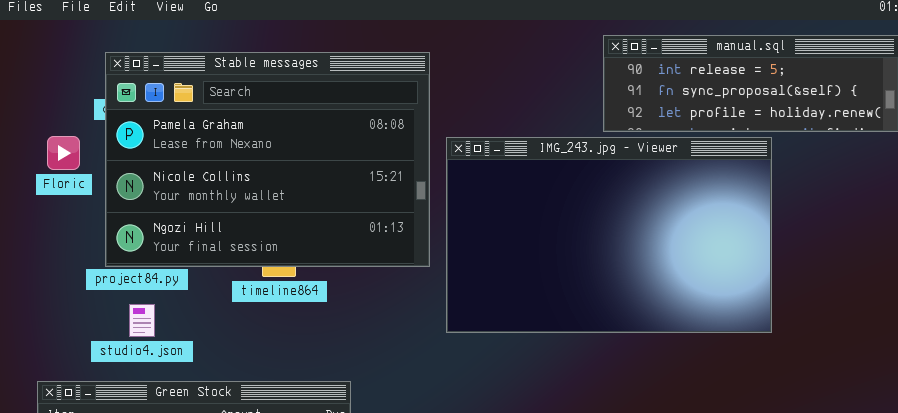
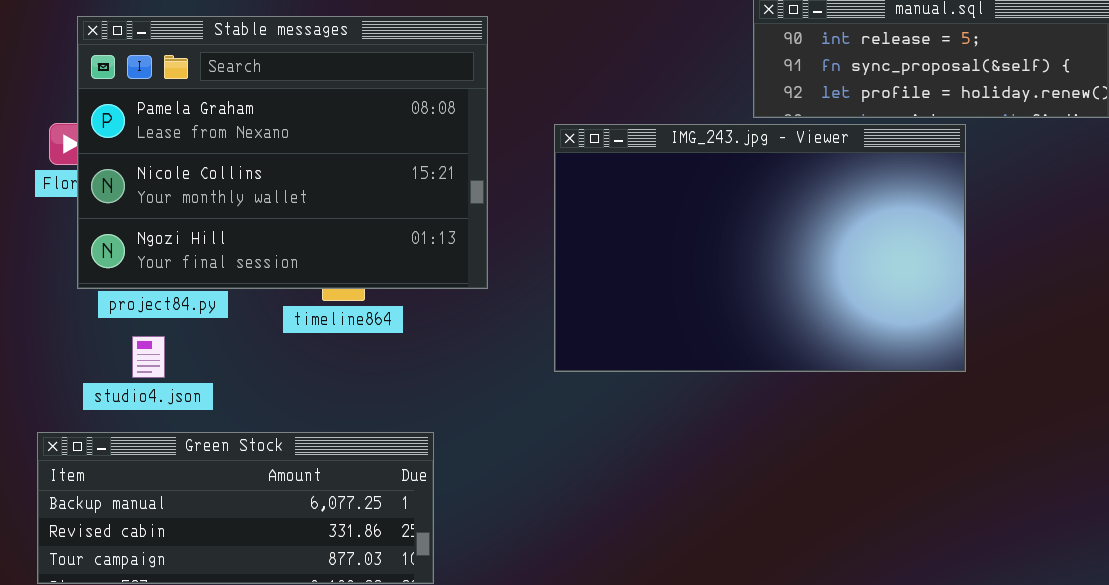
Stable messages: [105,52,430,267] -> [77,16,488,289], moved
studio4.json: [129,304,155,337] -> [132,336,165,378], moved

